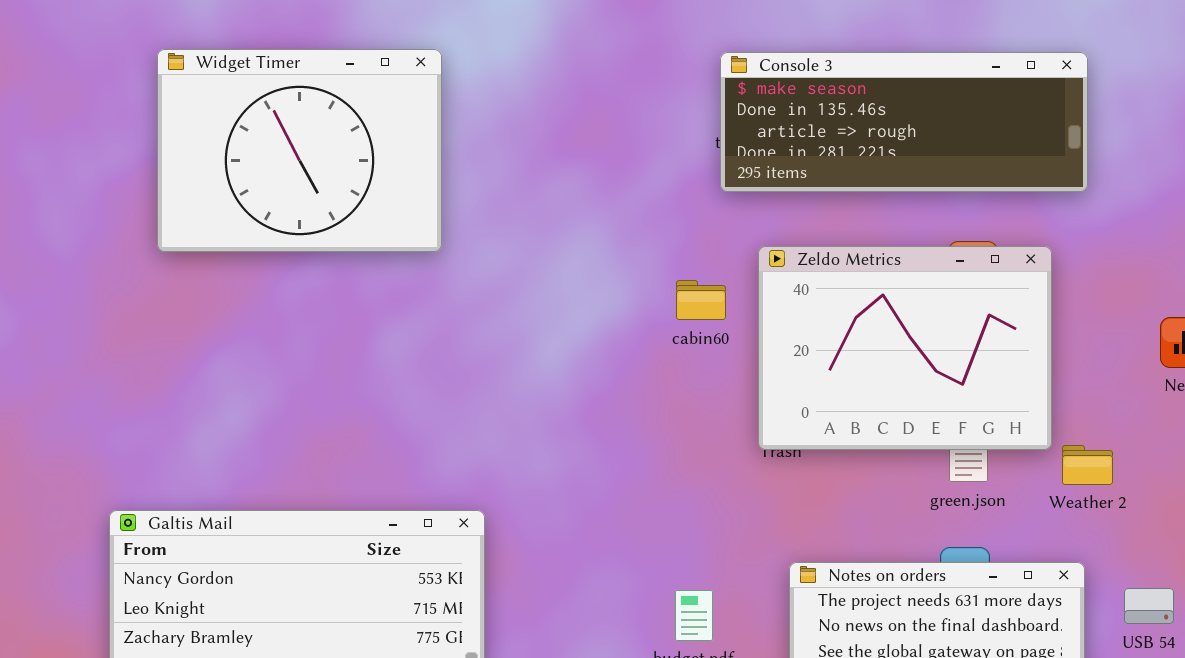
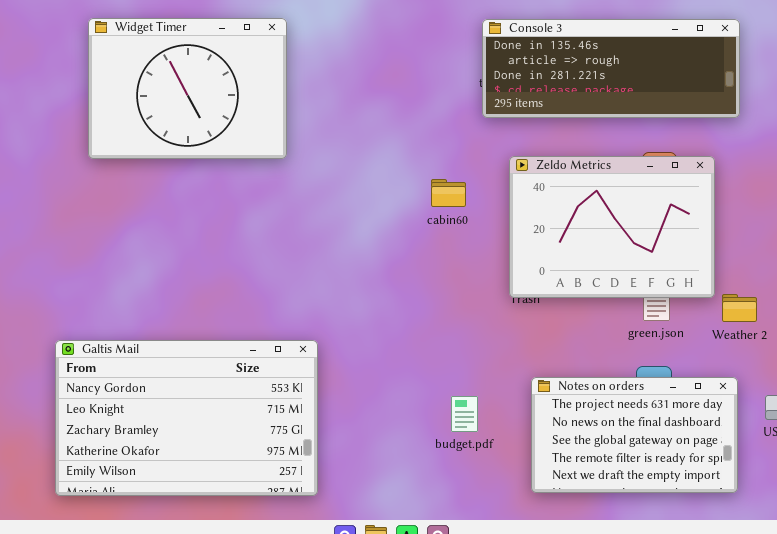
Console 3: [720,52,1088,192] -> [482,19,740,118], scrolled down 1 row
cabin60: [676,280,726,320] -> [431,179,466,207], moved

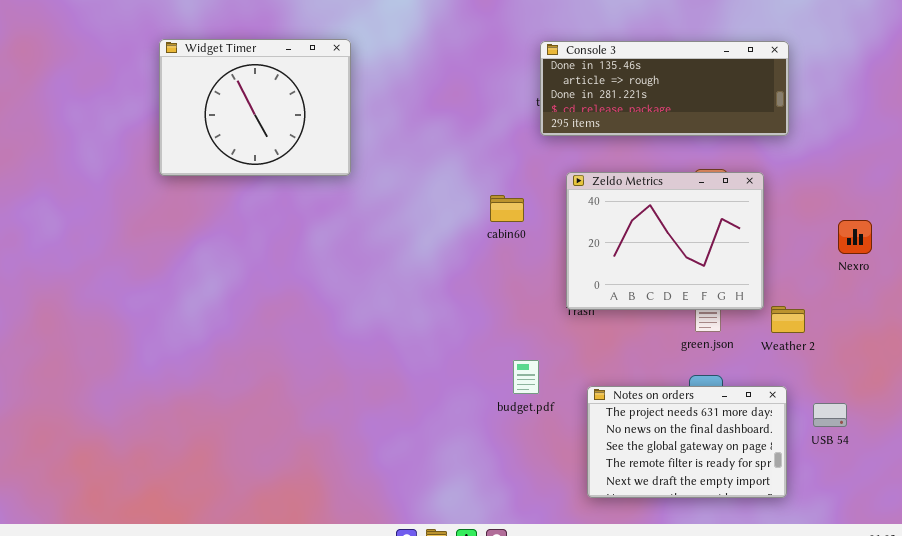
Galtis Mail: [55,340,318,496] -> none, closed
budget.pdf: [451,396,478,432] -> [513,360,539,394], moved

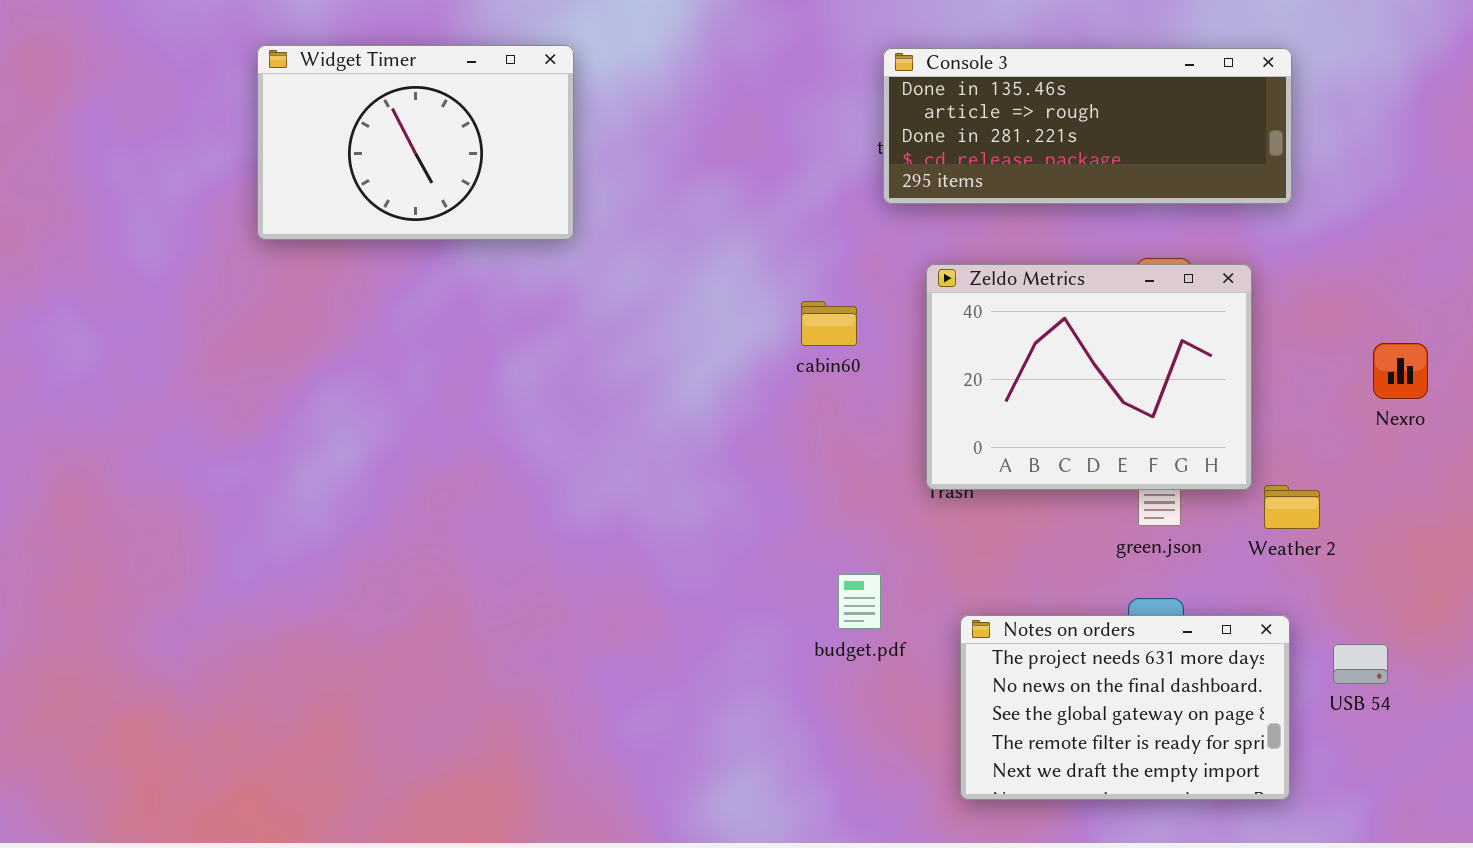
Widget Timer: [159,39,351,176] -> [257,45,574,240], resized

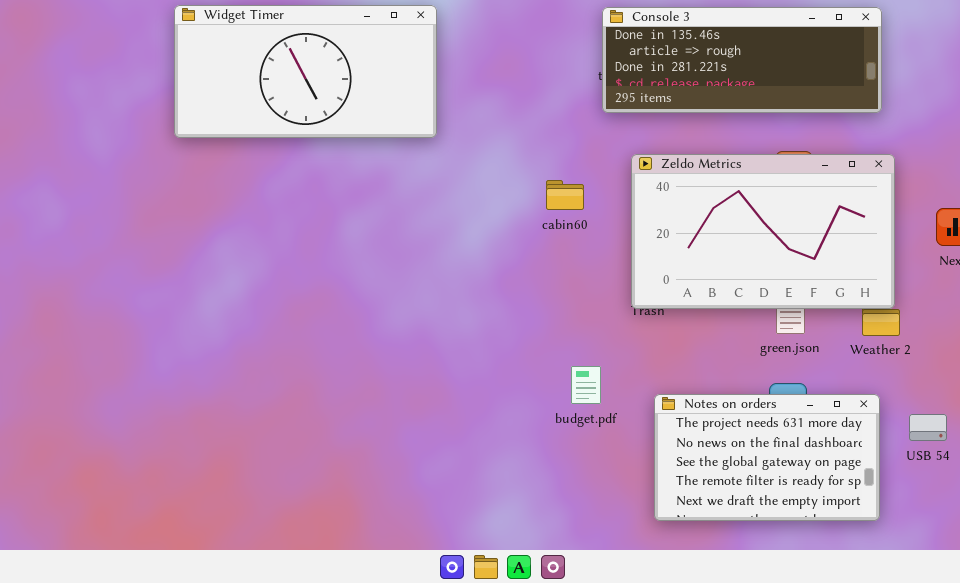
Widget Timer: [257,45,574,240] -> [174,5,437,138], resized
Zeldo Metrics: [926,264,1252,490] -> [631,154,895,309], resized

